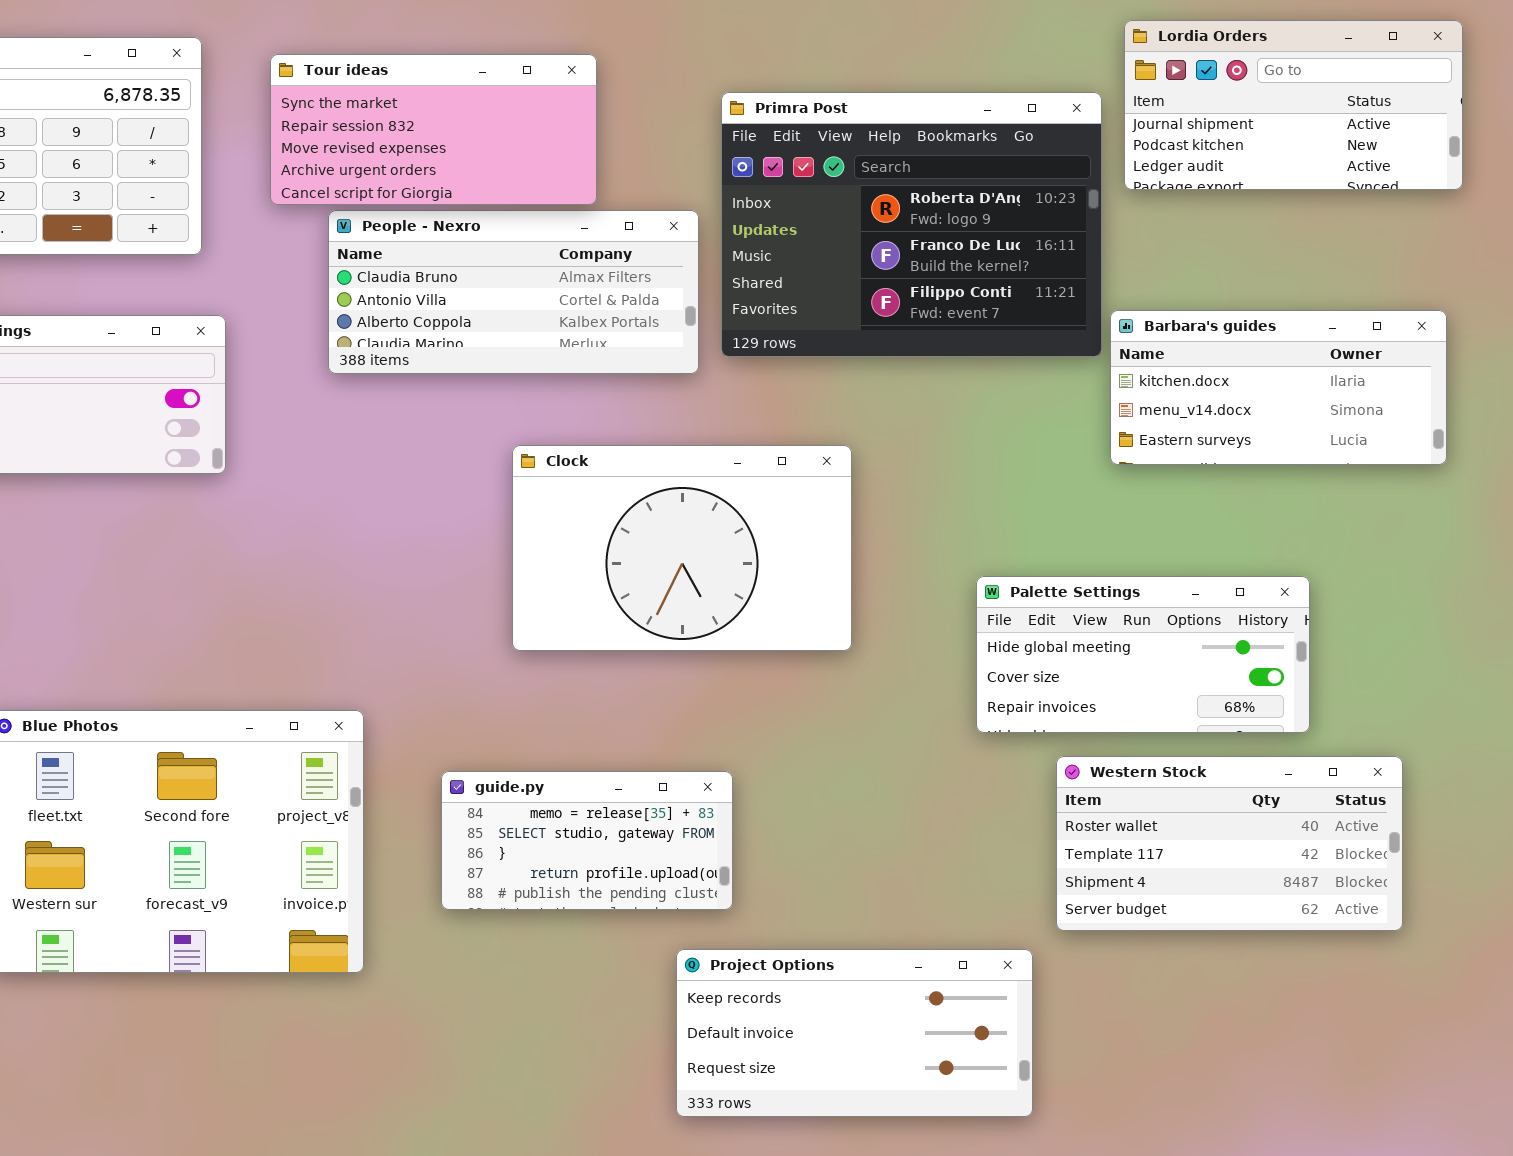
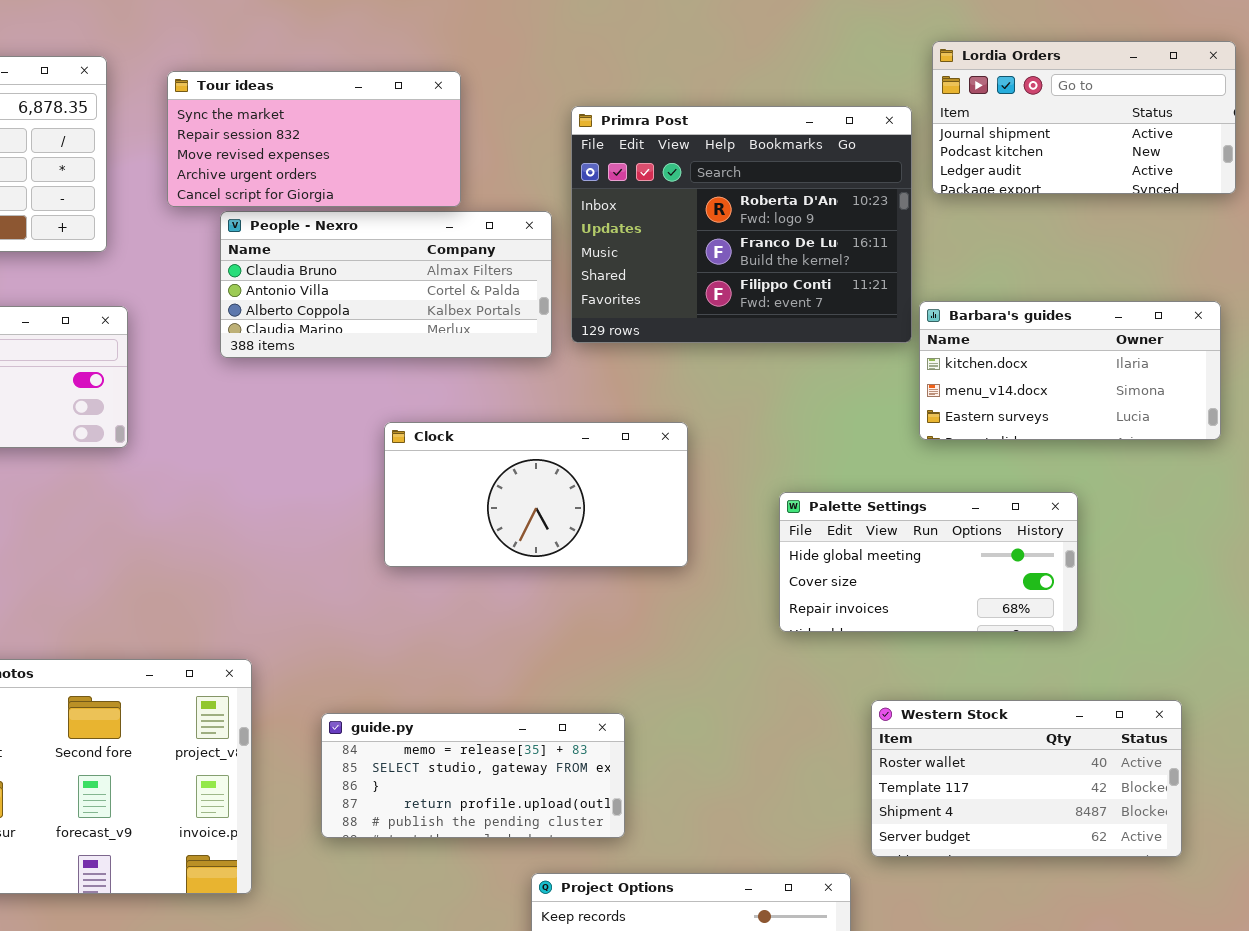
Clock: [512,445,852,651] -> [384,422,688,567], resized
Palette Settings: [976,576,1310,733] -> [779,492,1078,632], moved
guide.py: [441,771,733,910] -> [321,713,625,838], resized

